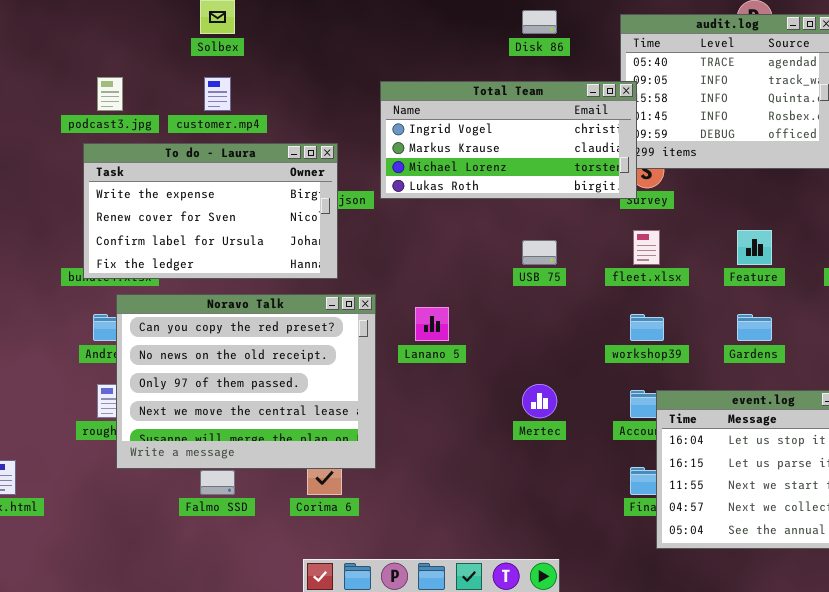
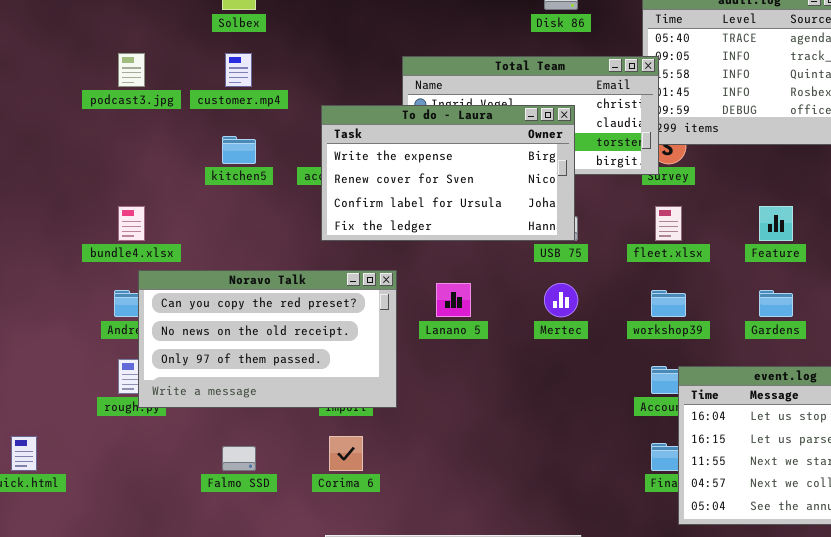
To do - Laura: [83,143,338,279] -> [321,105,575,241], moved
Noravo Talk: [116,294,376,469] -> [138,270,397,408], resized
Mertec: [522,384,557,418] -> [544,283,578,317], moved

